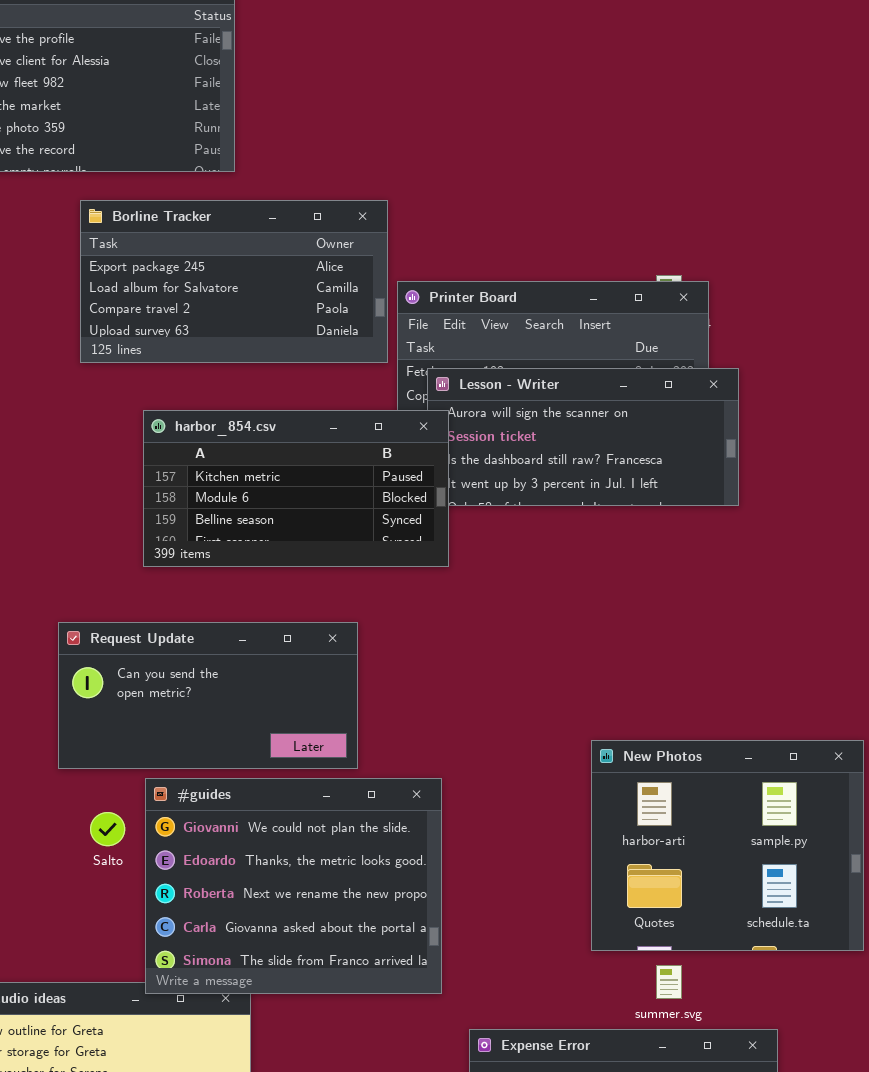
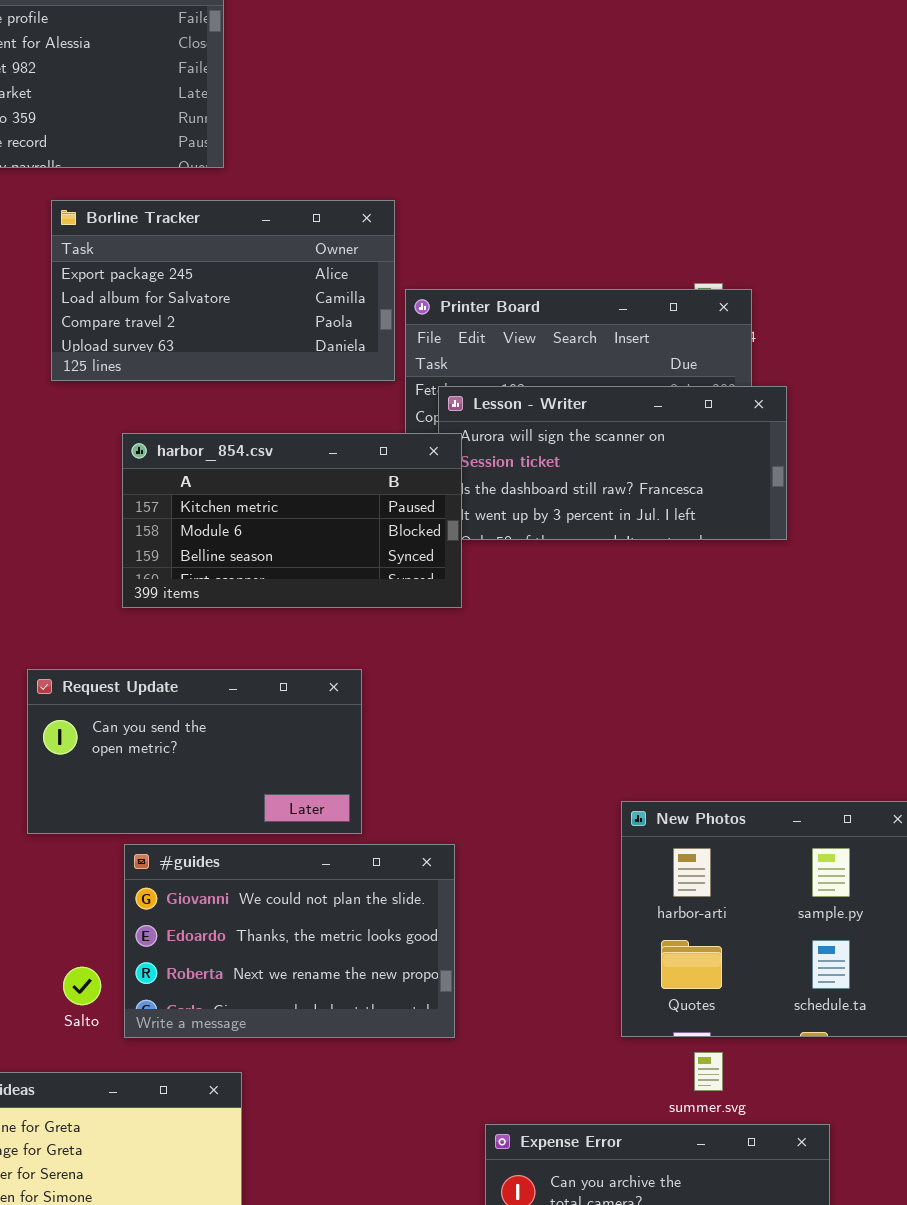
#guides: [145,778,442,994] -> [124,844,455,1038], resized
Salto: [90,812,125,846] -> [63,967,101,1005], moved

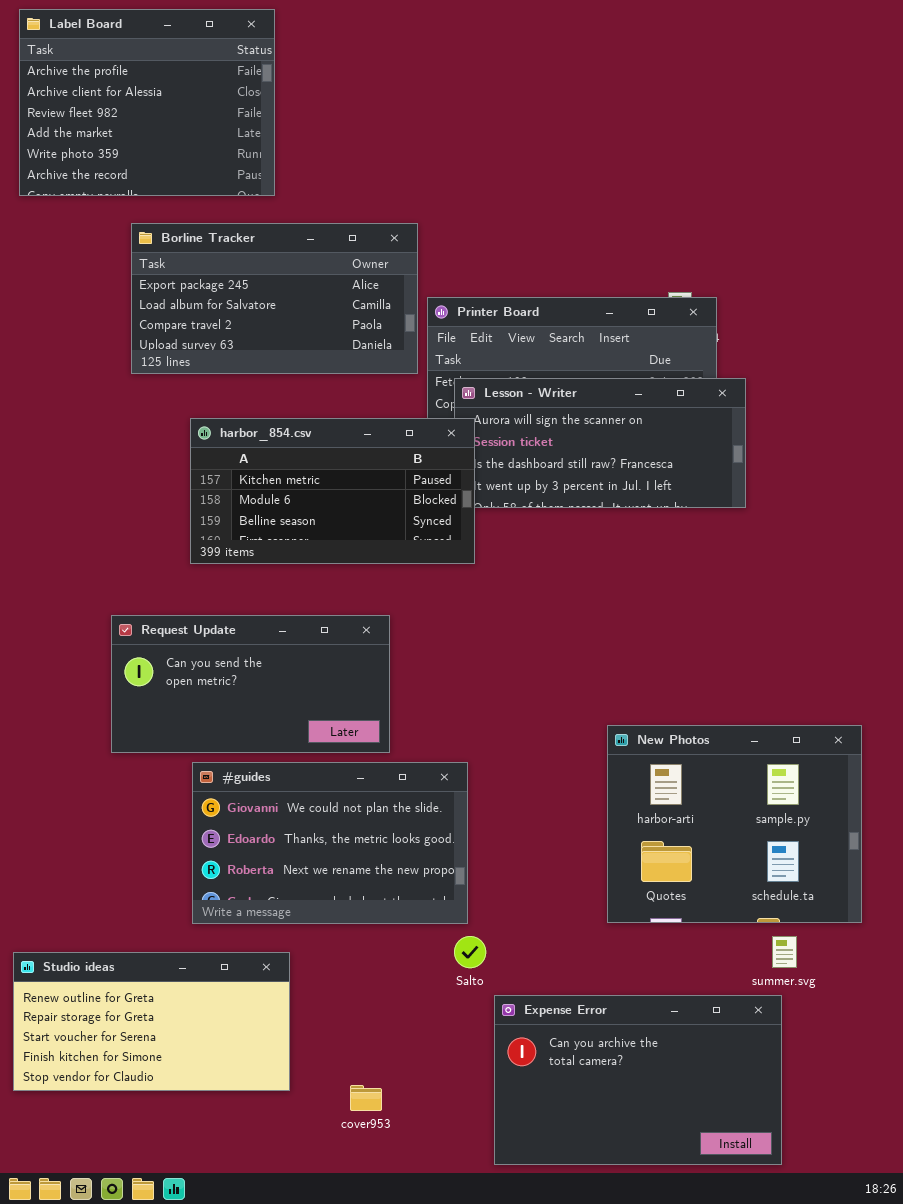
Salto: [63,967,101,1005] -> [454,936,486,968], moved
summer.svg: [694,1052,723,1091] -> [772,936,797,968], moved

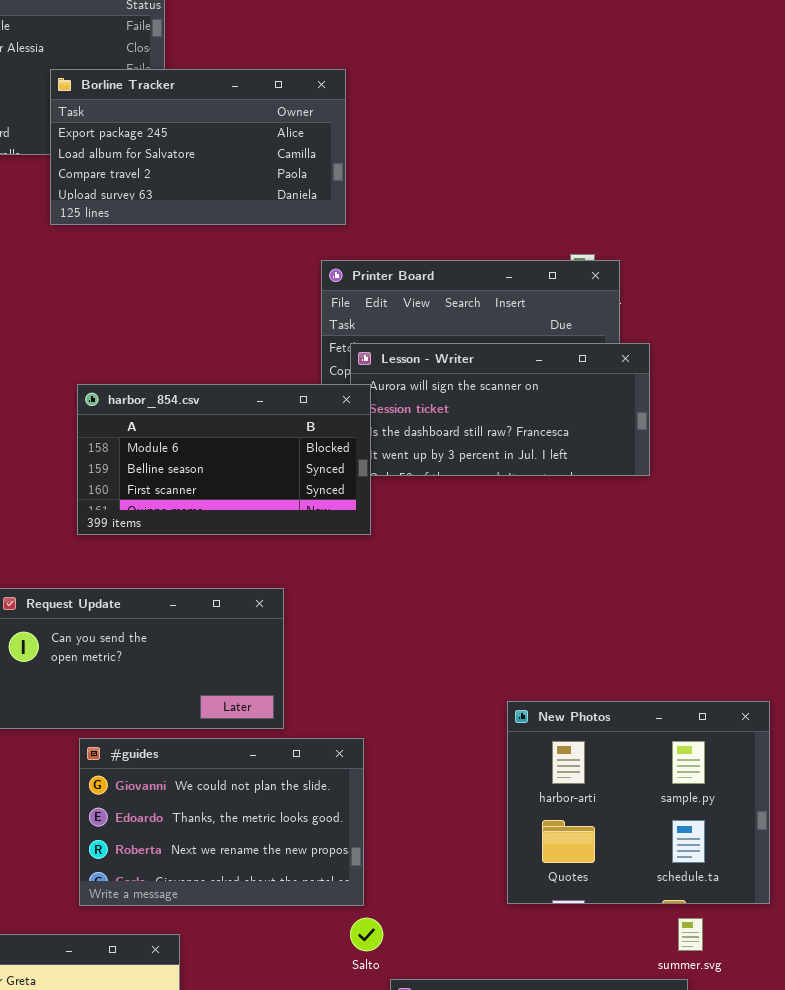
Borline Tracker: [131,223,418,374] -> [50,69,346,225], moved
harbor_854.csv: [190,418,475,564] -> [77,384,371,535], scrolled down 1 row

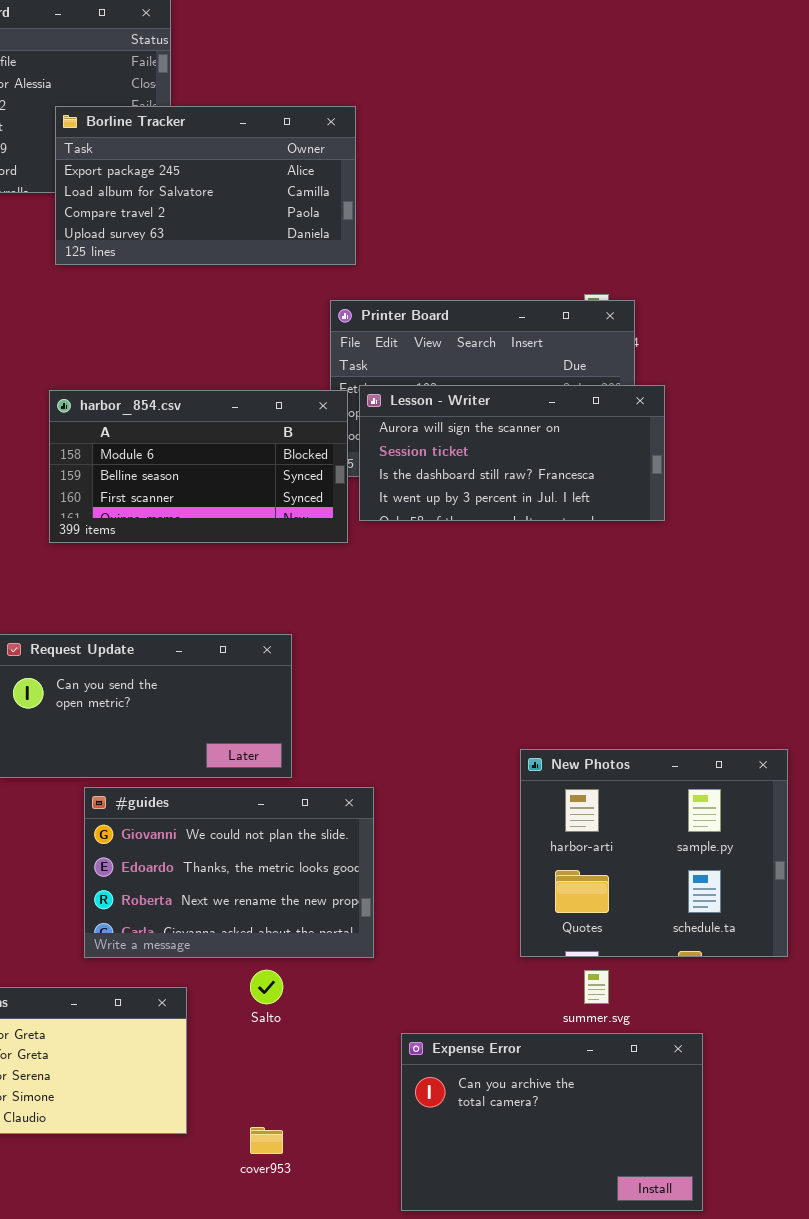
harbor_854.csv: [77,384,371,535] -> [49,390,348,543], moved
Salto: [350,918,383,951] -> [250,970,283,1004], moved
summer.svg: [678,918,703,951] -> [584,970,609,1004], moved

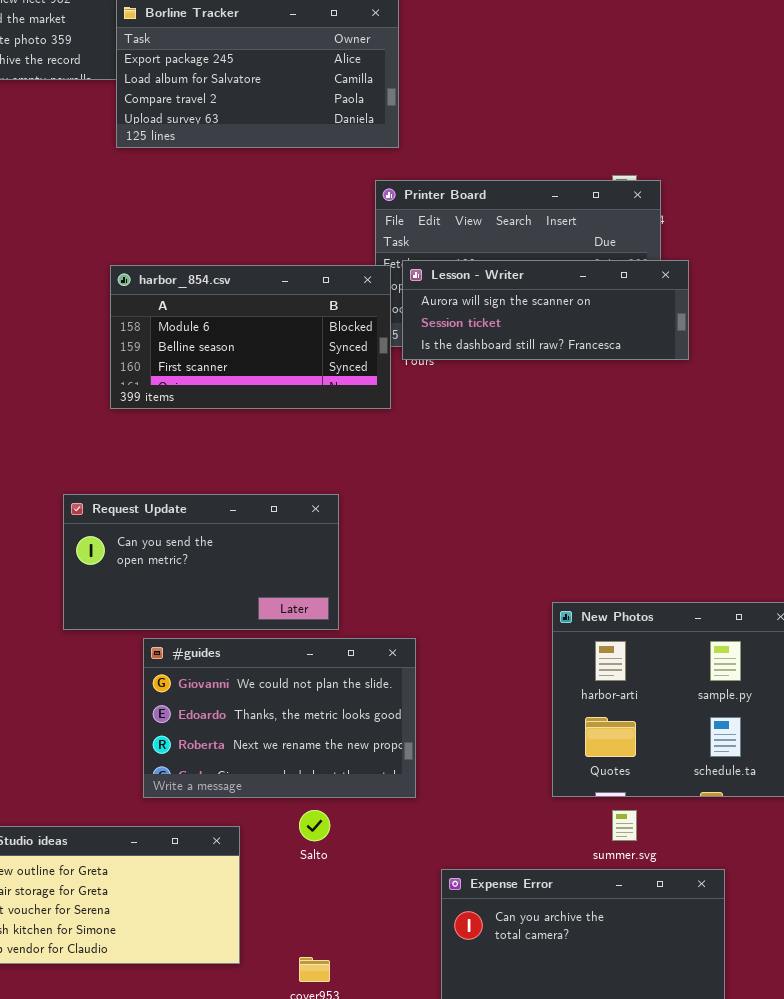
Lesson - Writer: [359,385,665,521] -> [402,260,689,360], resized

